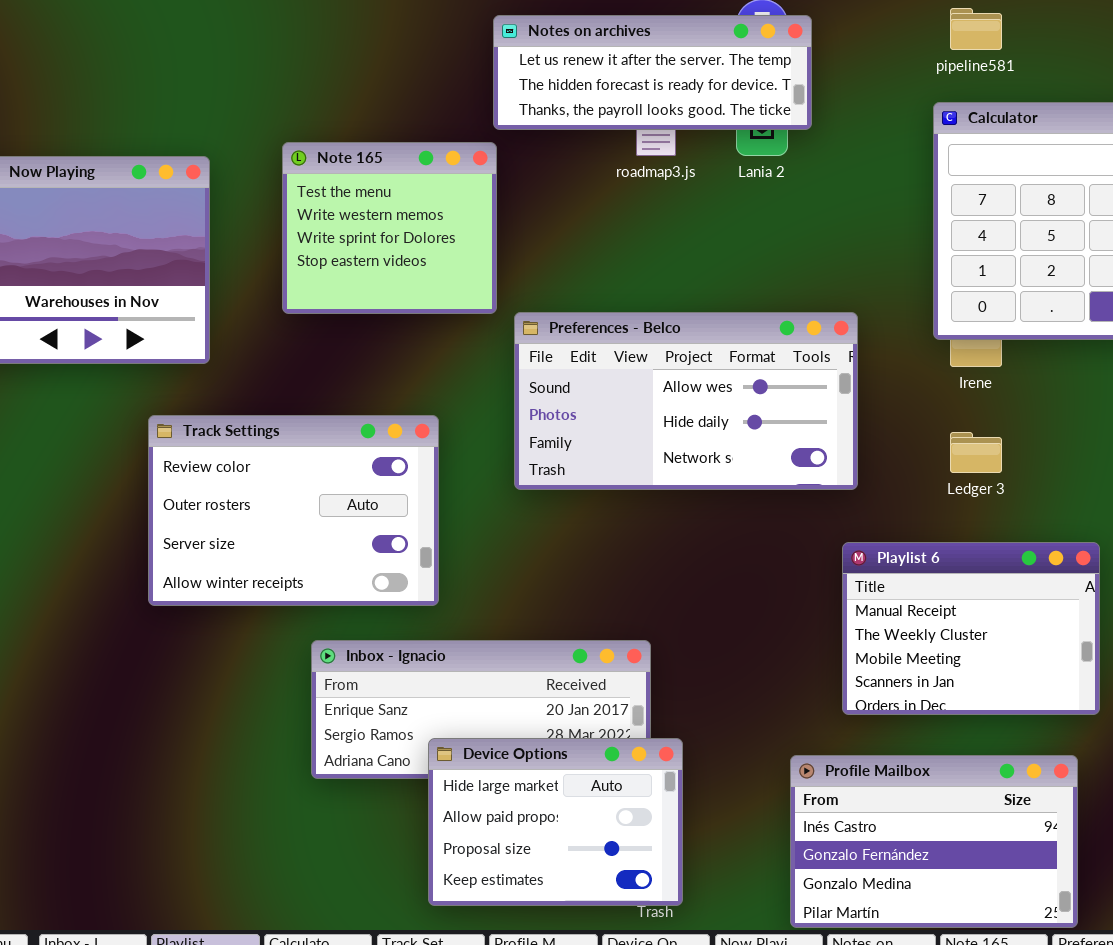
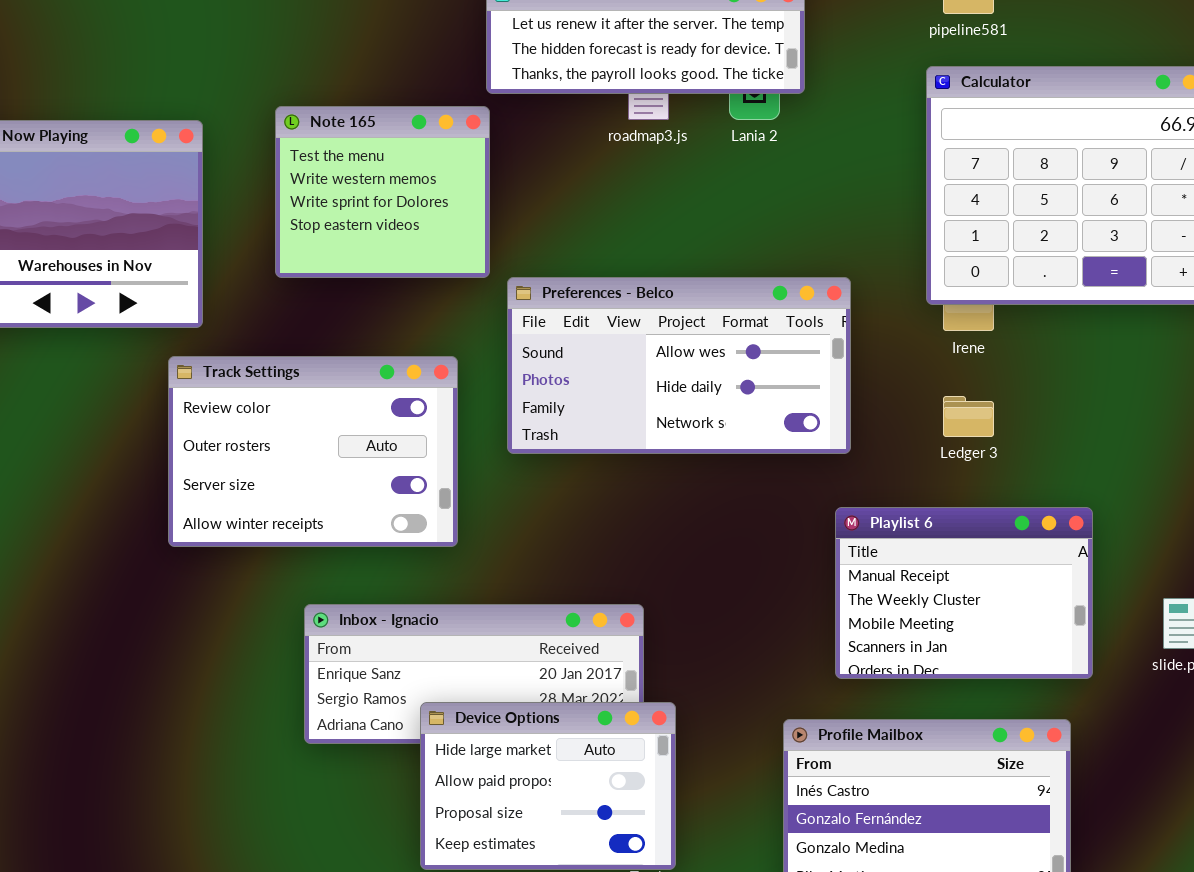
Track Settings: [148,415,439,606] -> [168,356,458,547], moved

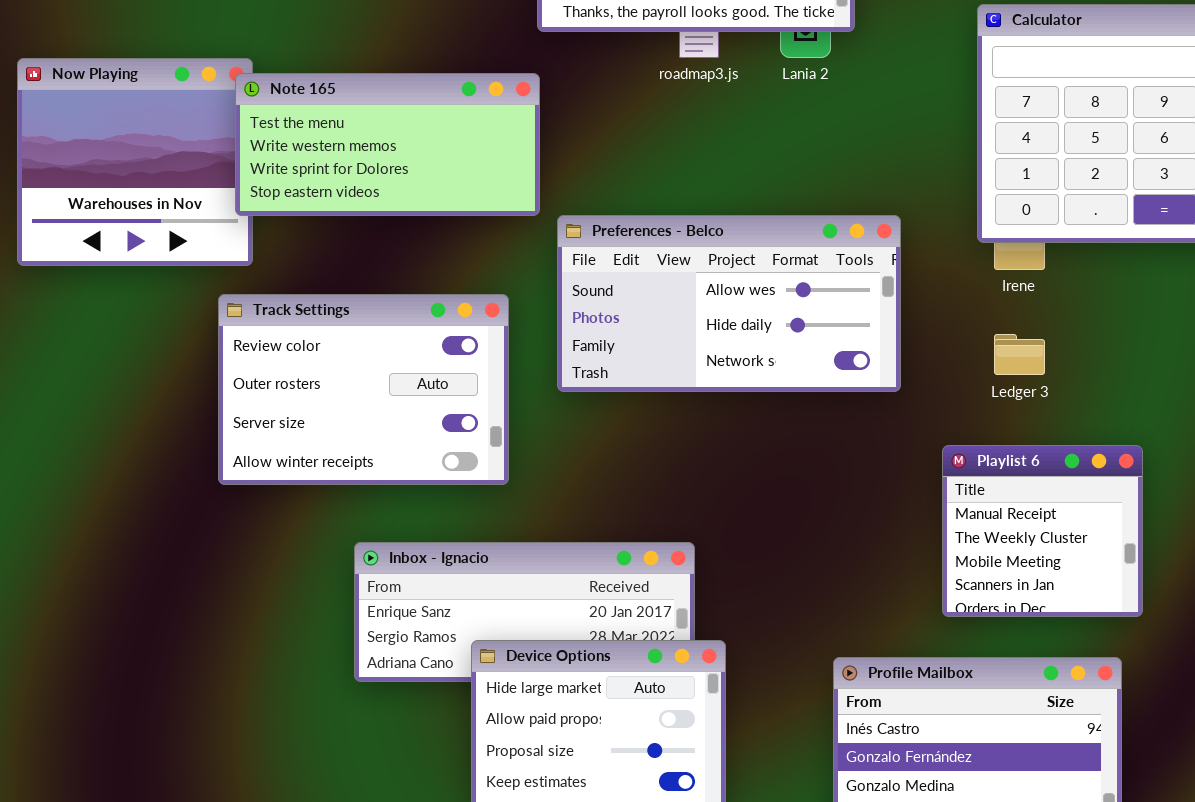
Note 165: [275,106,490,278] -> [235,73,540,216], resized
Playlist 6: [835,507,1093,679] -> [942,445,1143,617], resized

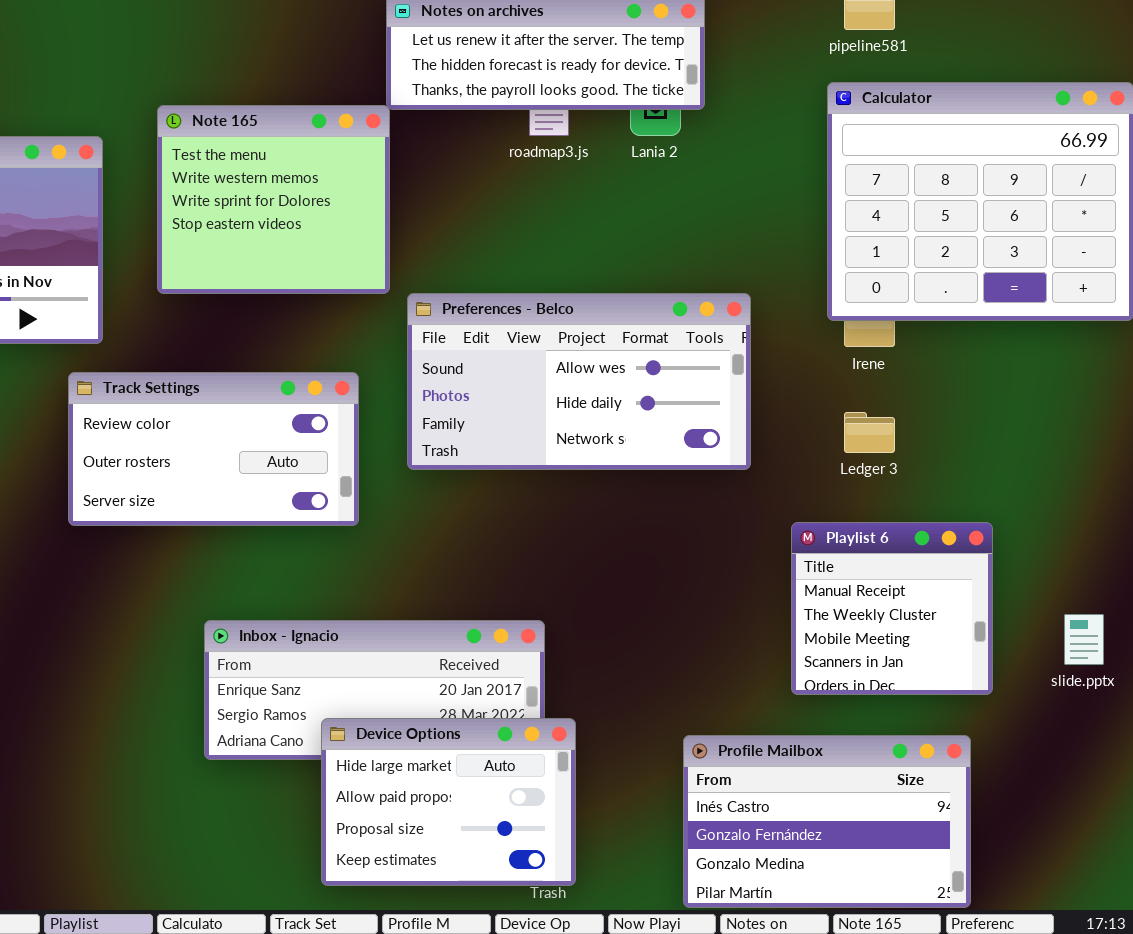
Note 165: [235,73,540,216] -> [157,105,390,294], resized
Track Settings: [218,294,509,485] -> [68,372,359,526], resized

